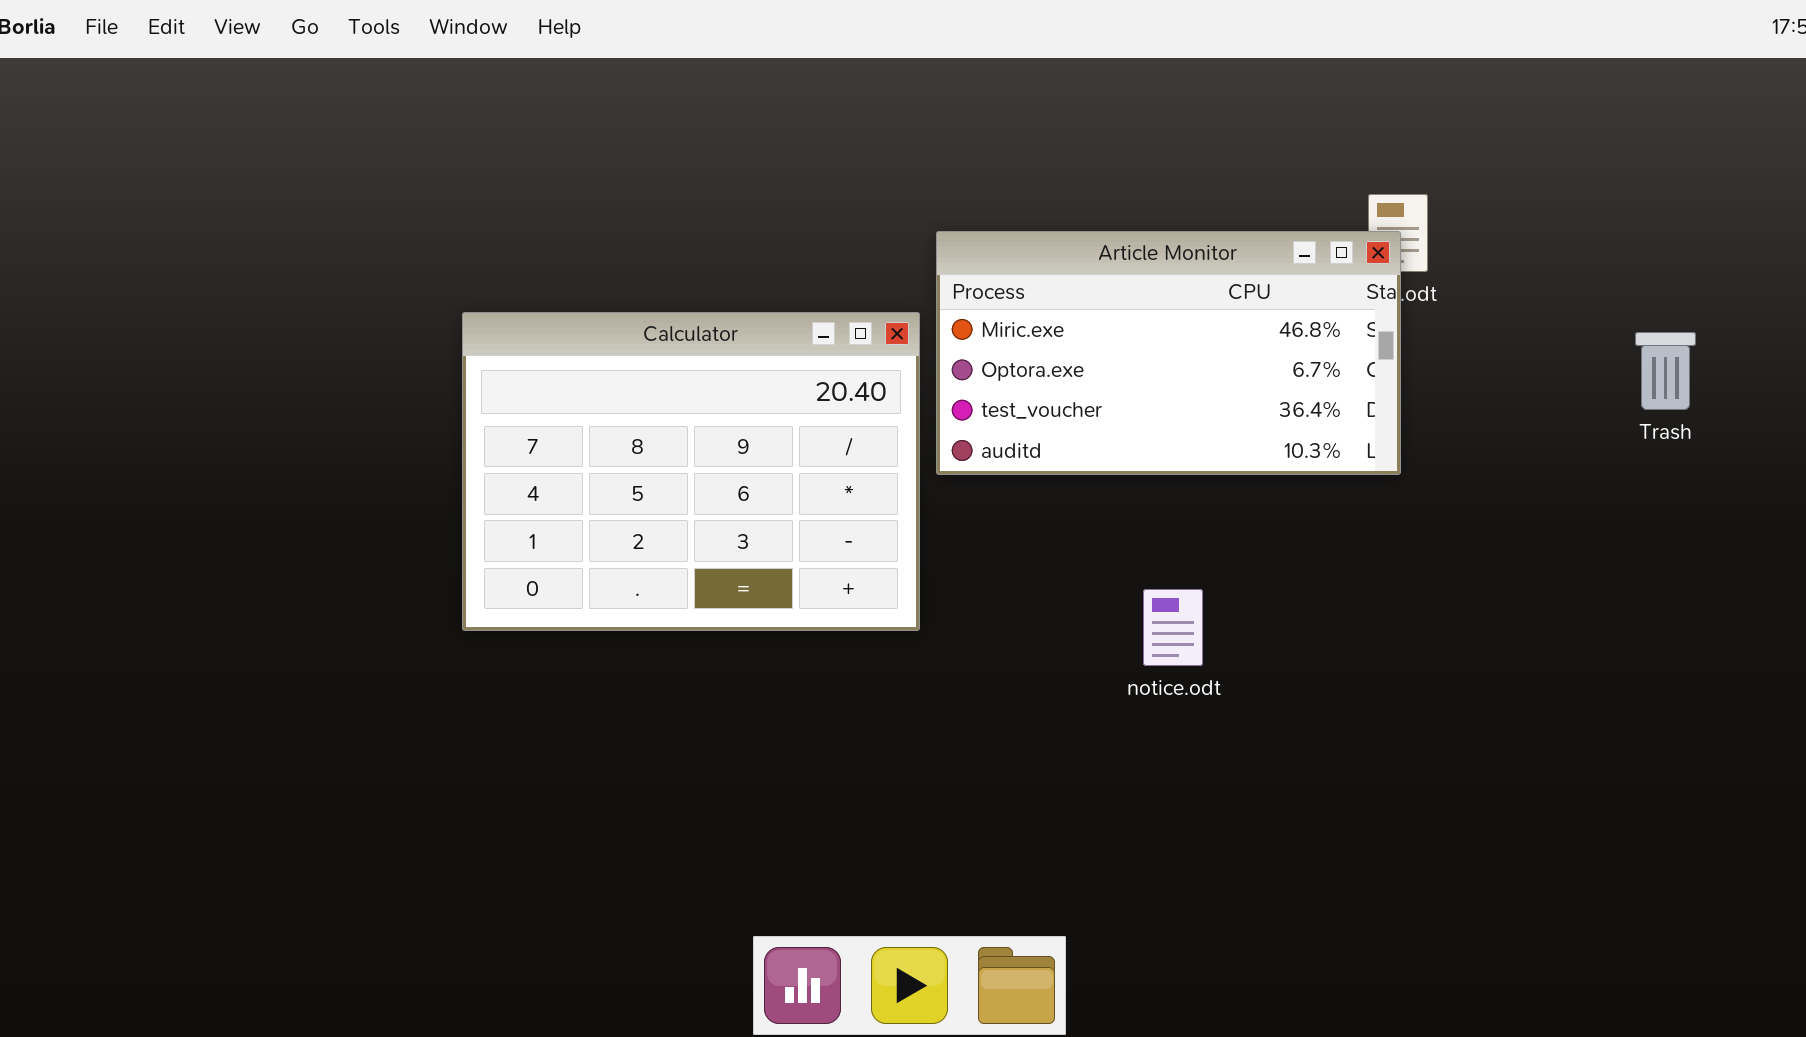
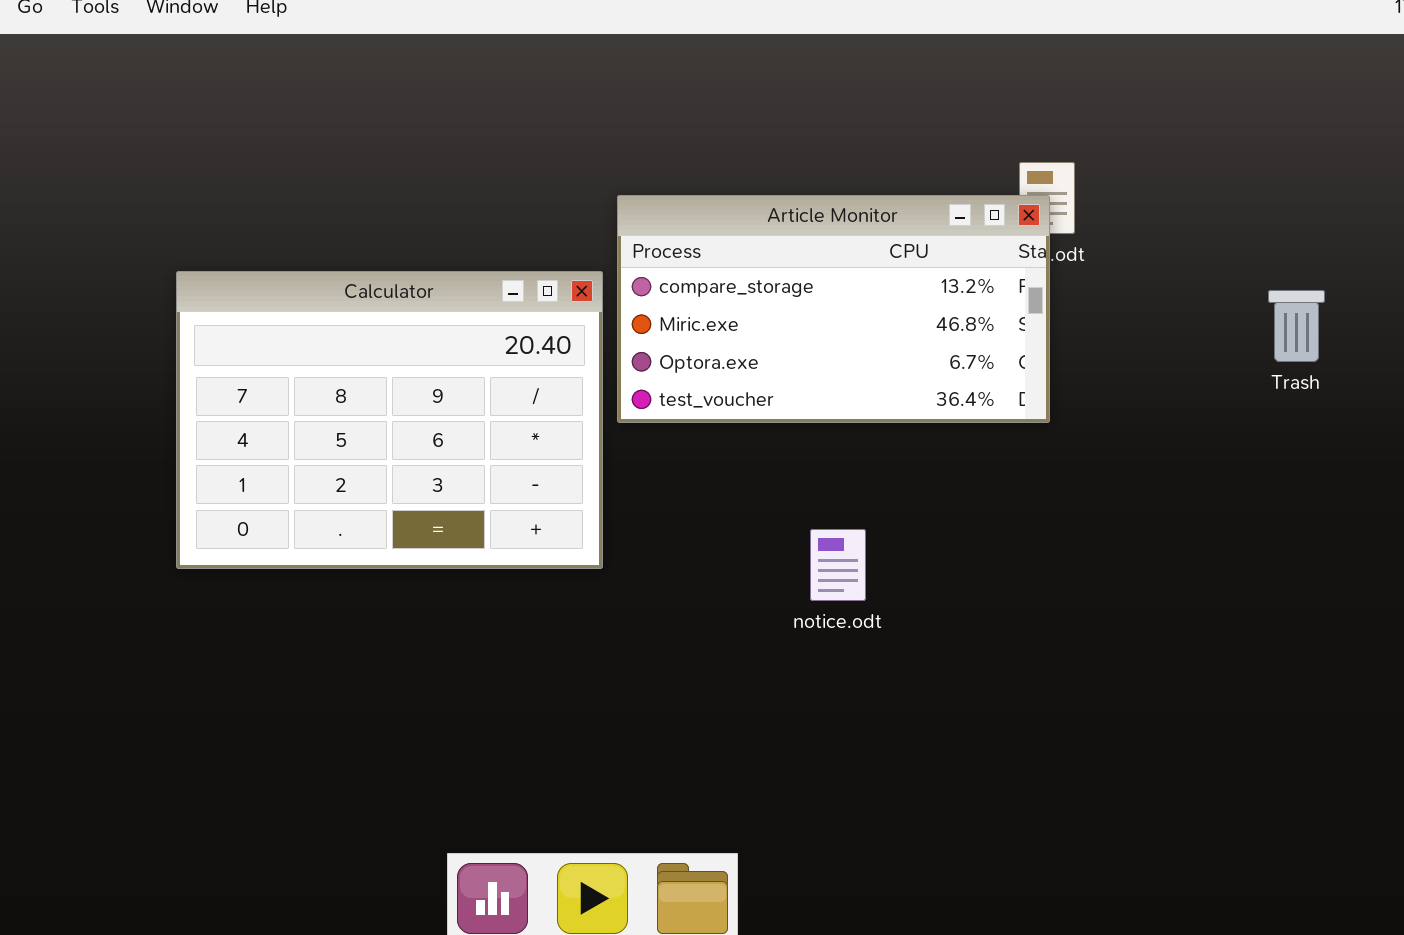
Article Monitor: [936,231,1401,475] -> [617,195,1050,423], scrolled up 1 row

